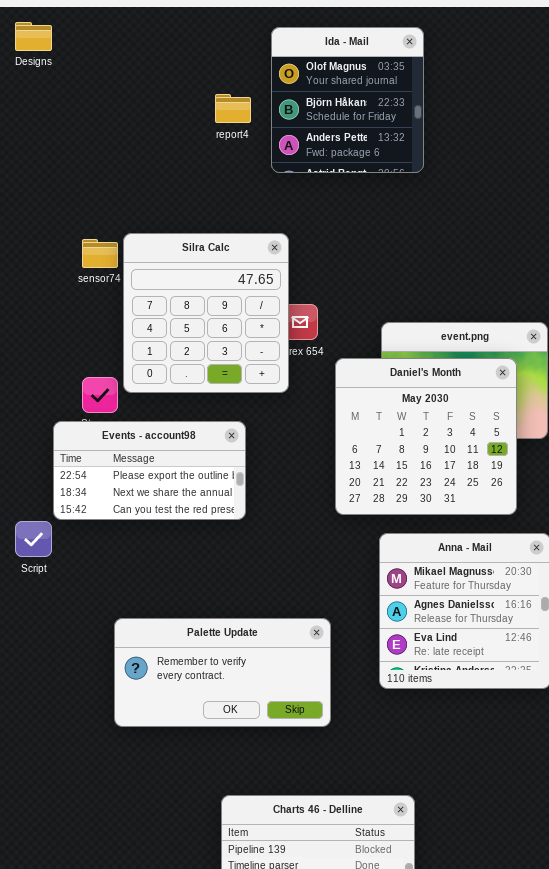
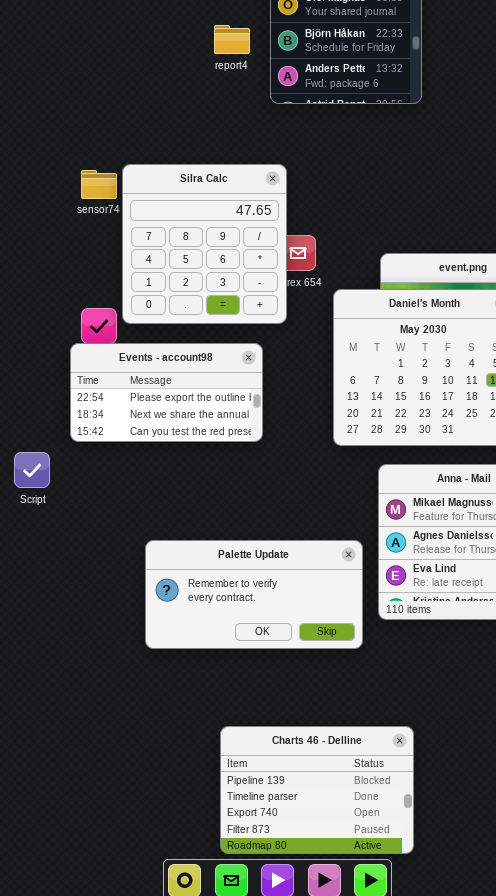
Events - account98: [53,421,246,520] -> [70,343,263,442], moved
Palette Update: [114,618,331,727] -> [145,540,363,649], moved

